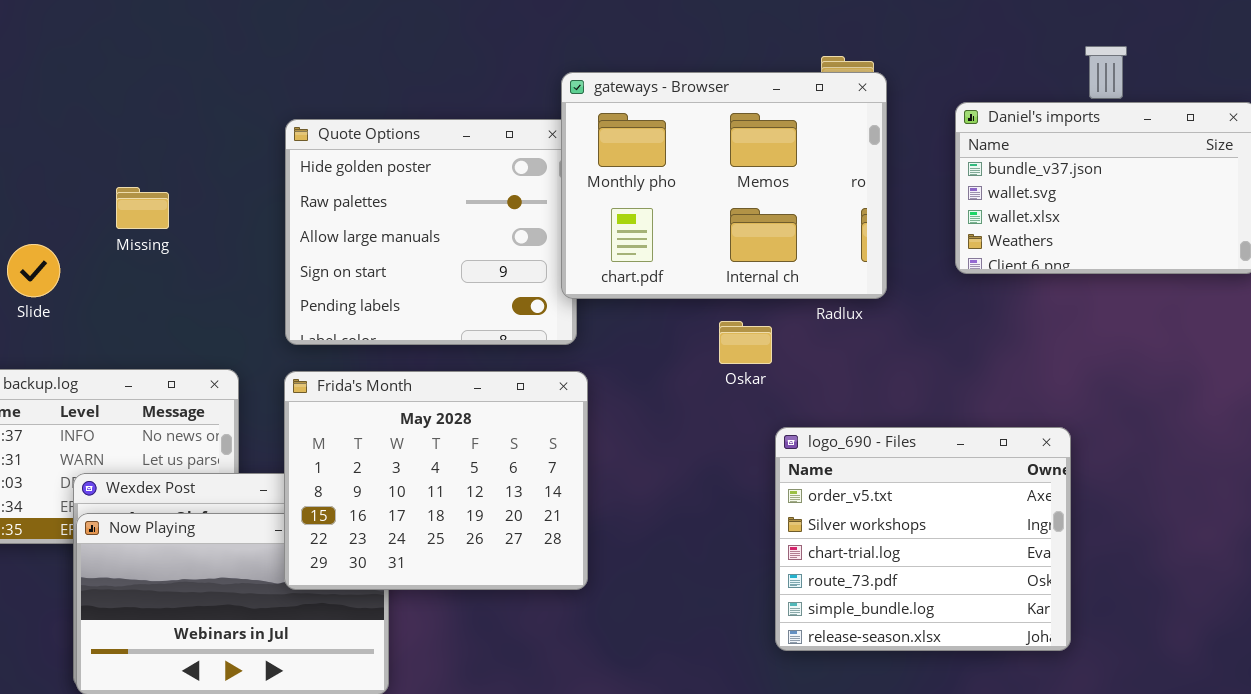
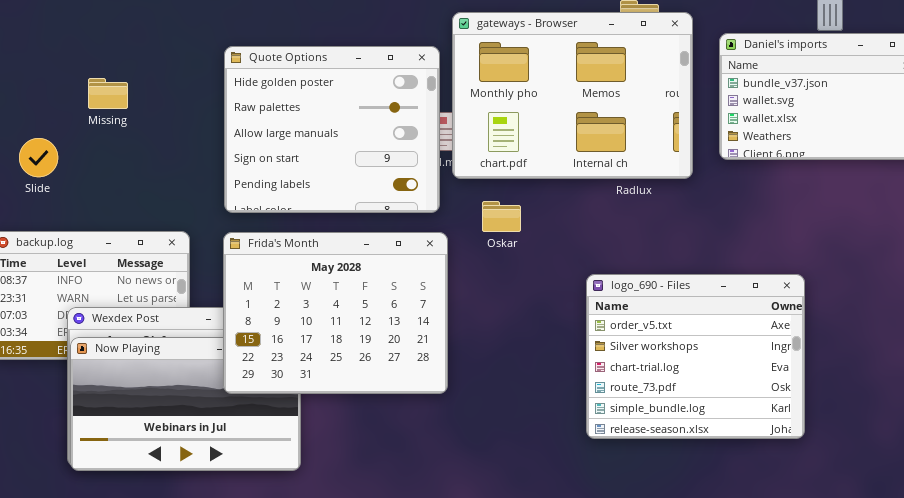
gateways - Browser: [561,72,887,299] -> [452,12,693,179], moved
Missing: [116,187,169,229] -> [88,78,128,109], moved
Oskar: [719,321,772,364] -> [482,201,521,232], moved

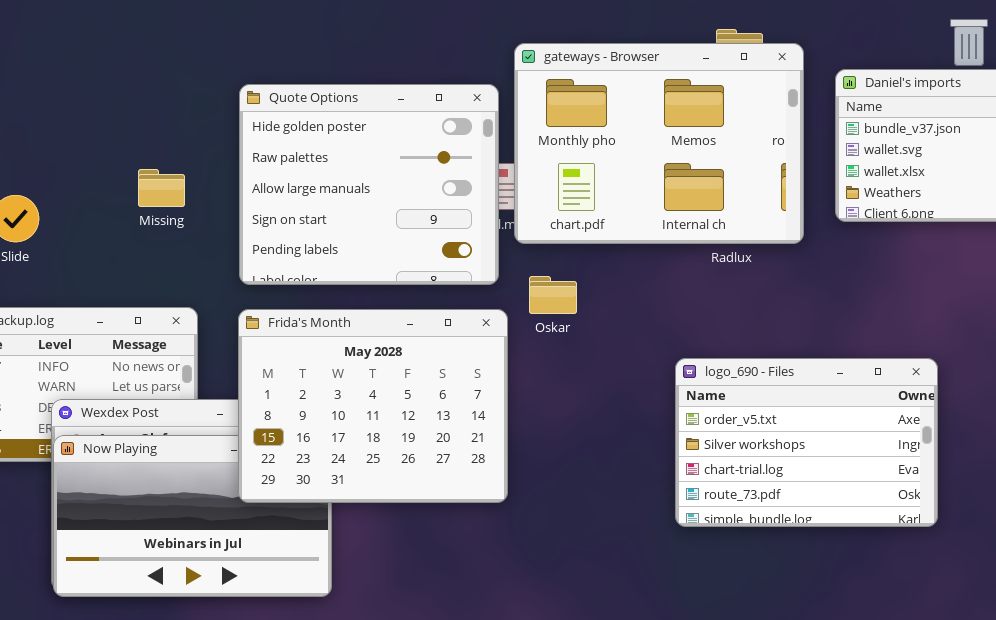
Missing: [88,78,128,109] -> [138,169,185,207], moved
Oskar: [482,201,521,232] -> [529,276,577,314], moved
logo_690 - Files: [586,274,805,439] -> [675,358,938,527], resized

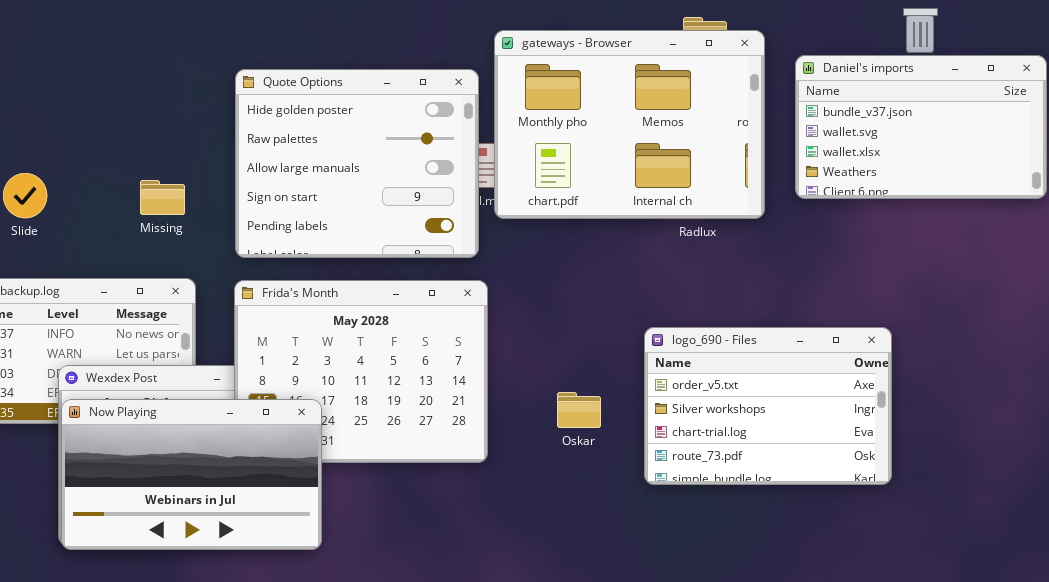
Missing: [138,169,185,207] -> [140,180,185,215], moved
Oskar: [529,276,577,314] -> [557,392,601,428], moved
Now Playing: [53,435,332,597] -> [61,399,322,550], raised

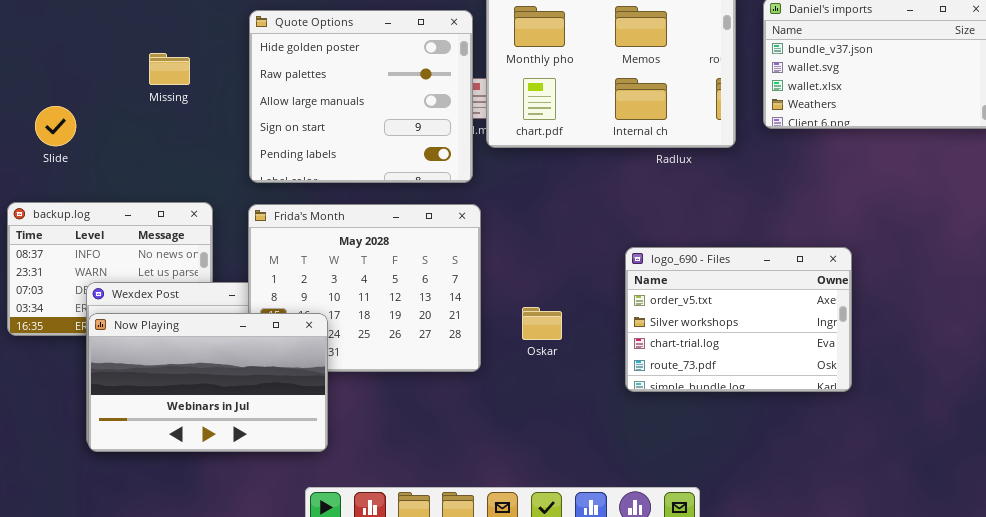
Missing: [140,180,185,215] -> [149,53,190,85], moved
Oskar: [557,392,601,428] -> [522,307,562,340], moved

